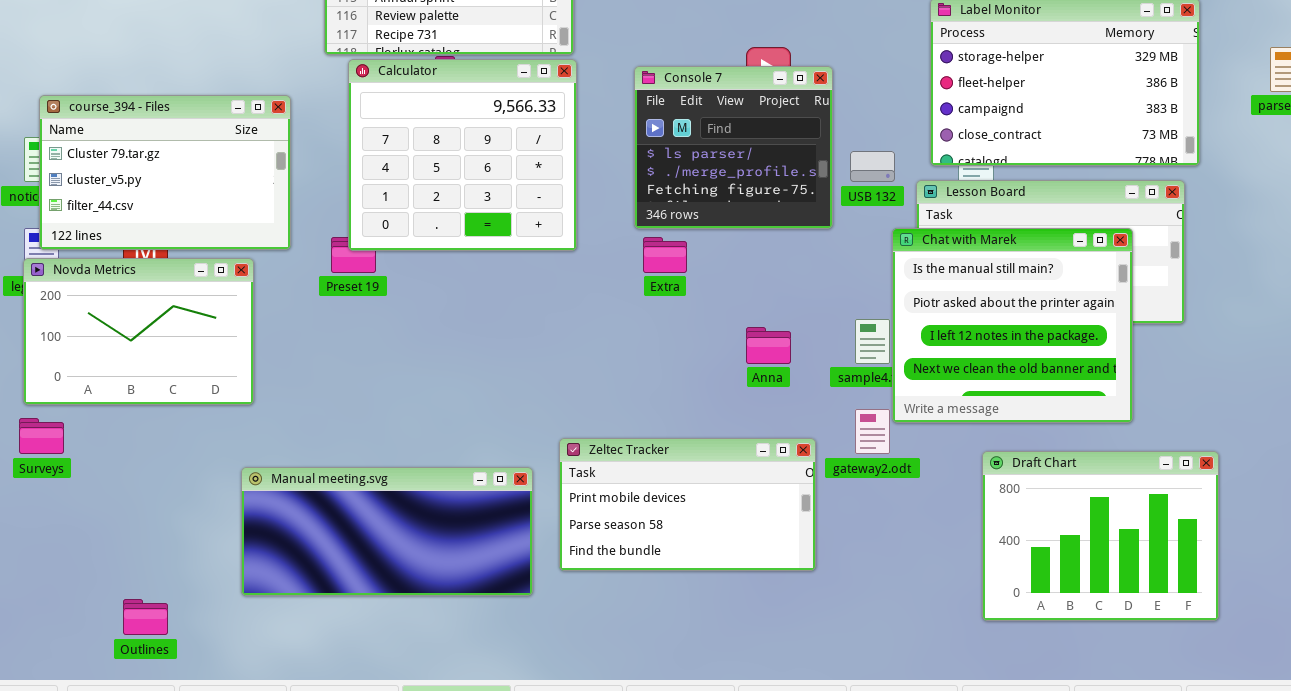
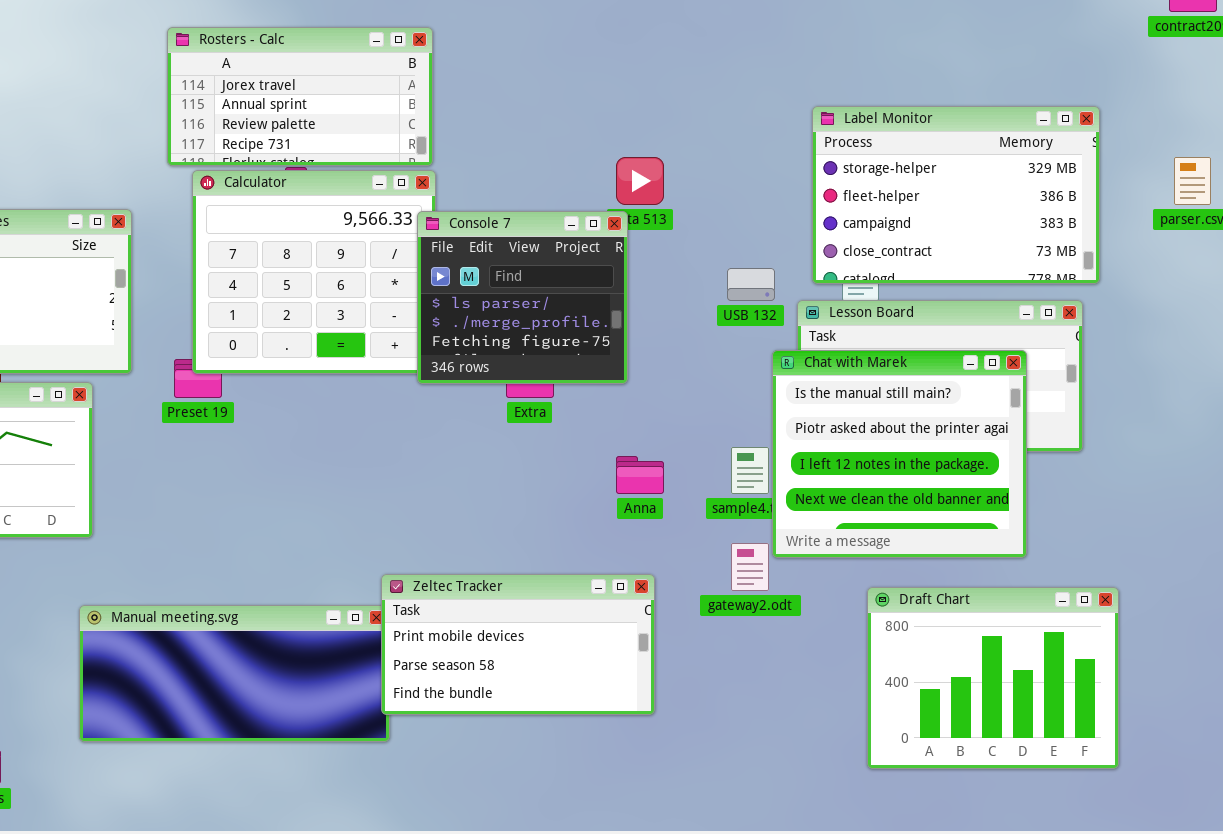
Console 7: [634,66,833,229] -> [417,211,628,384], moved
Zeltec Tracker: [559,438,816,571] -> [381,574,655,715], moved

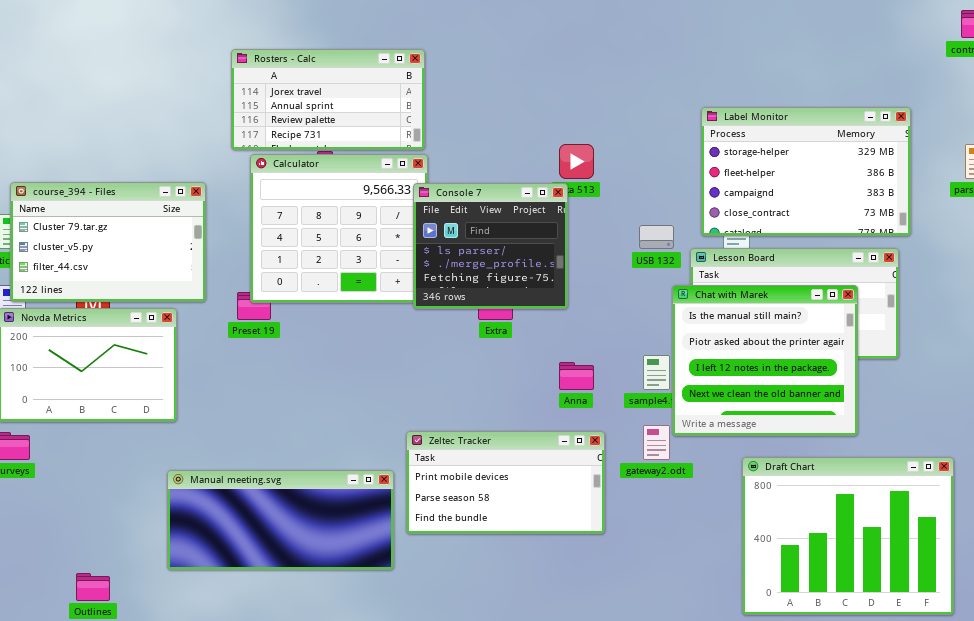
Zeltec Tracker: [381,574,655,715] -> [406,431,605,534], moved
Draft Chart: [867,587,1119,769] -> [742,457,954,615], resized

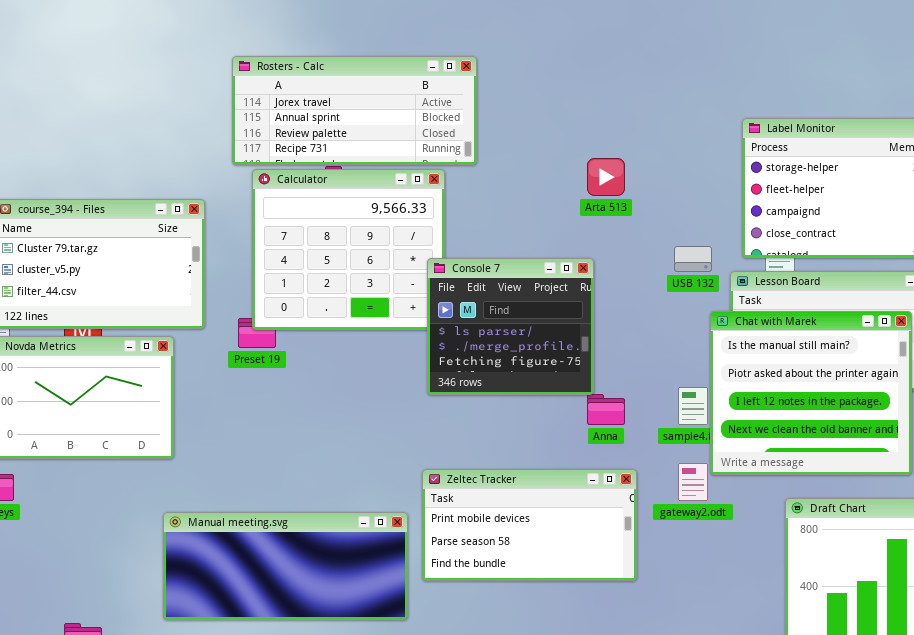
Rosters - Calc: [231,49,425,150] -> [232,56,477,165], resized
Console 7: [413,183,568,309] -> [427,258,594,395], moved

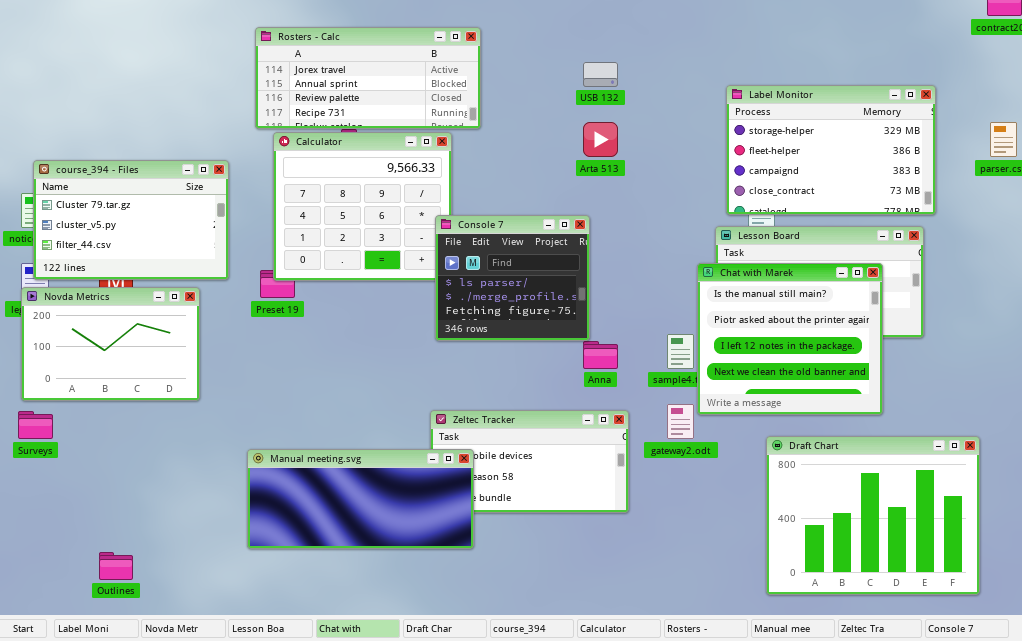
USB 132: [674,246,712,272] -> [583,62,618,87], moved
Manual meeting.svg: [163,512,408,620] -> [247,449,474,549], moved

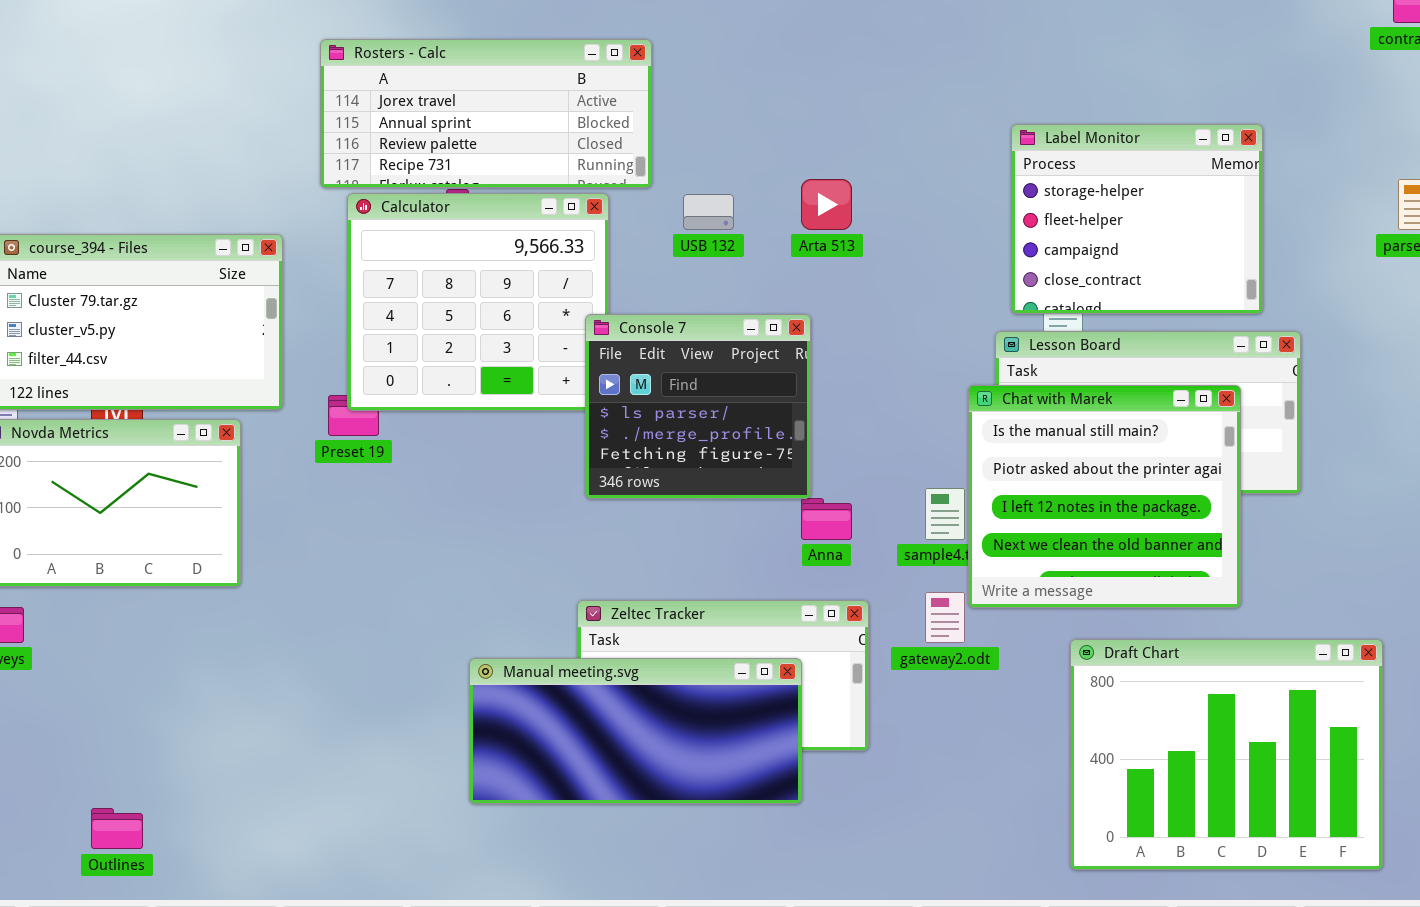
USB 132: [583,62,618,87] -> [683,194,734,230], moved
Label Monitor: [726,85,936,215] -> [1011,124,1263,314], resized
Manual meeting.svg: [247,449,474,549] -> [469,658,802,804], moved

